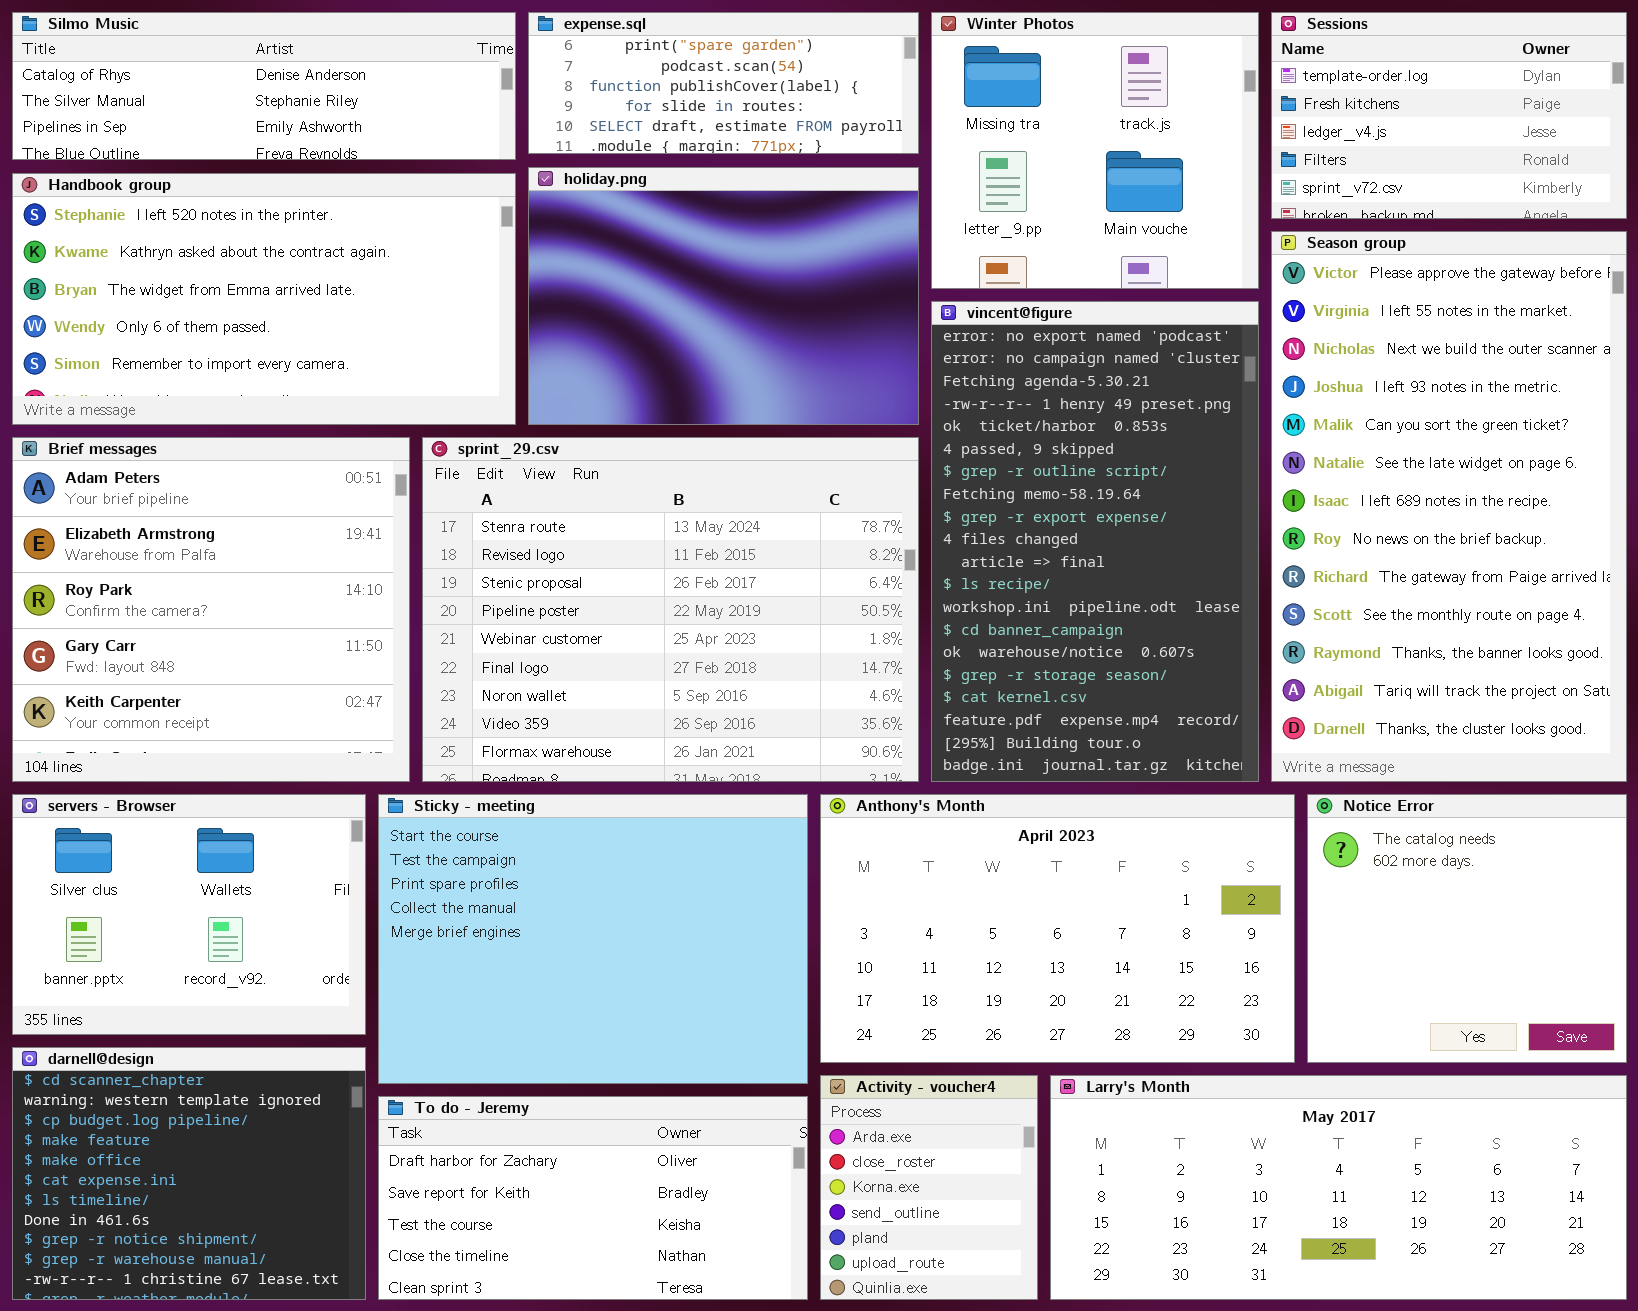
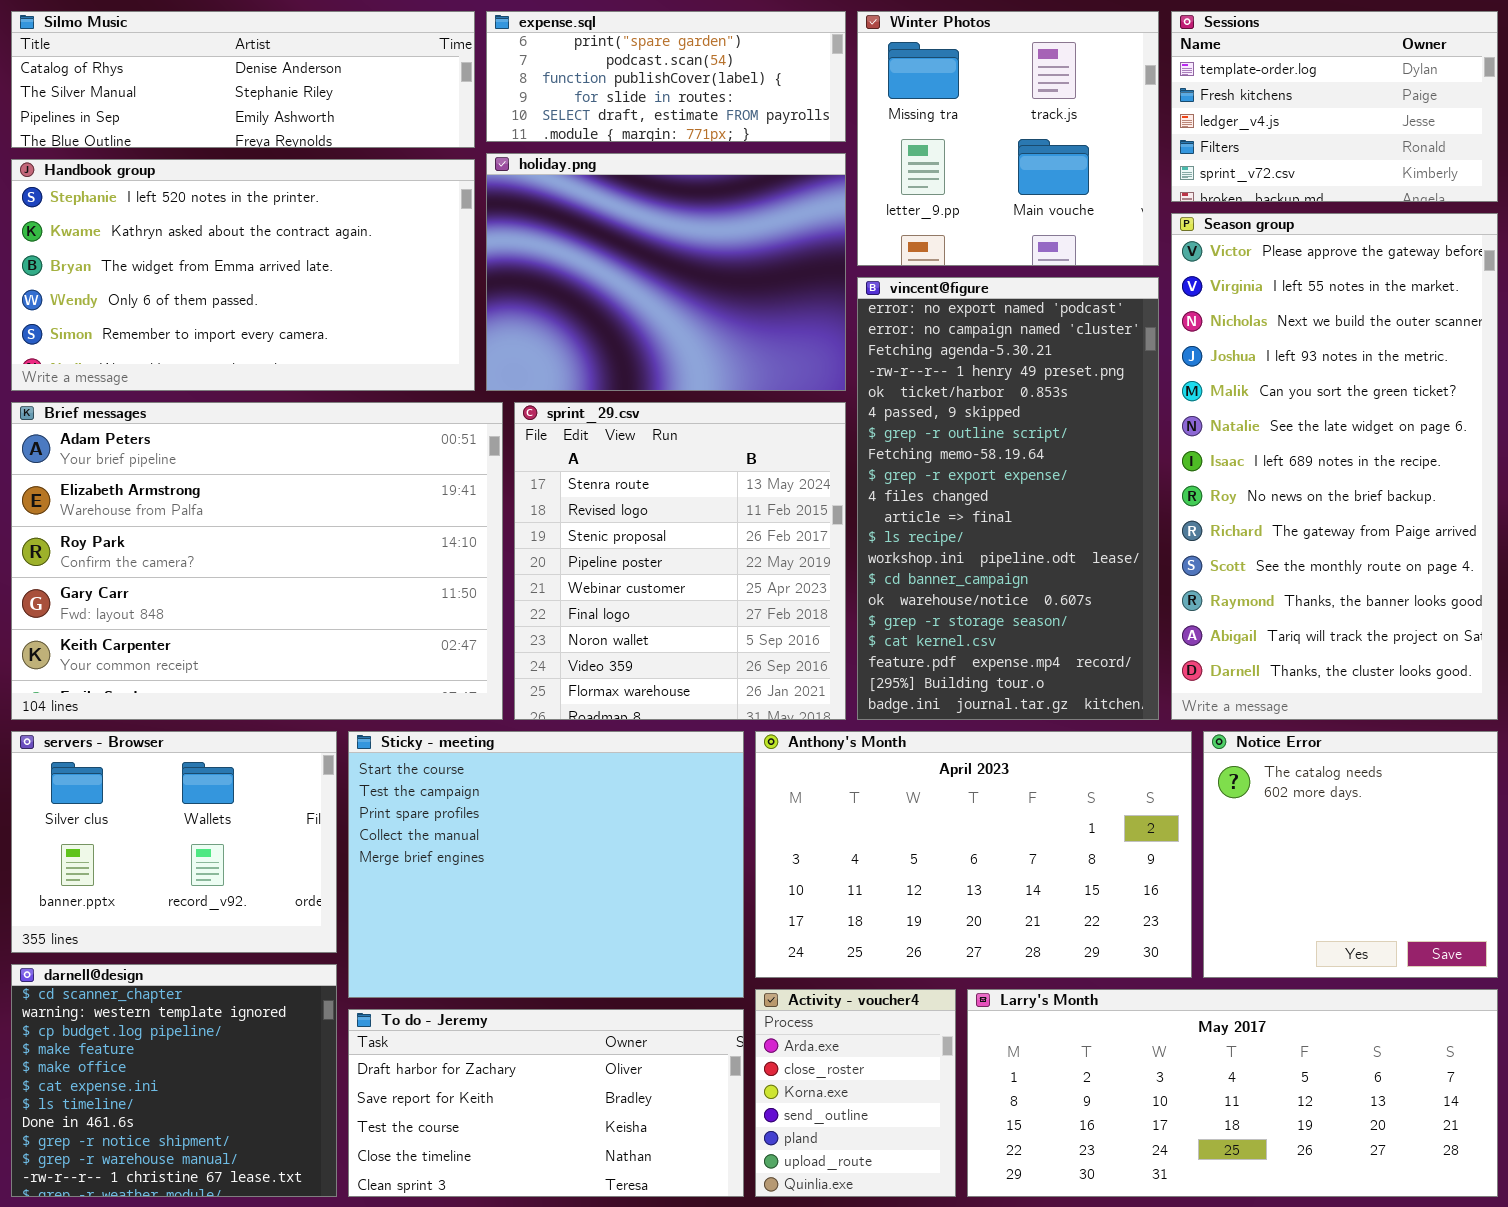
Brief messages: [12,437,410,782] -> [11,402,503,720], resized
sprint_29.csv: [422,437,919,782] -> [514,402,846,720], resized

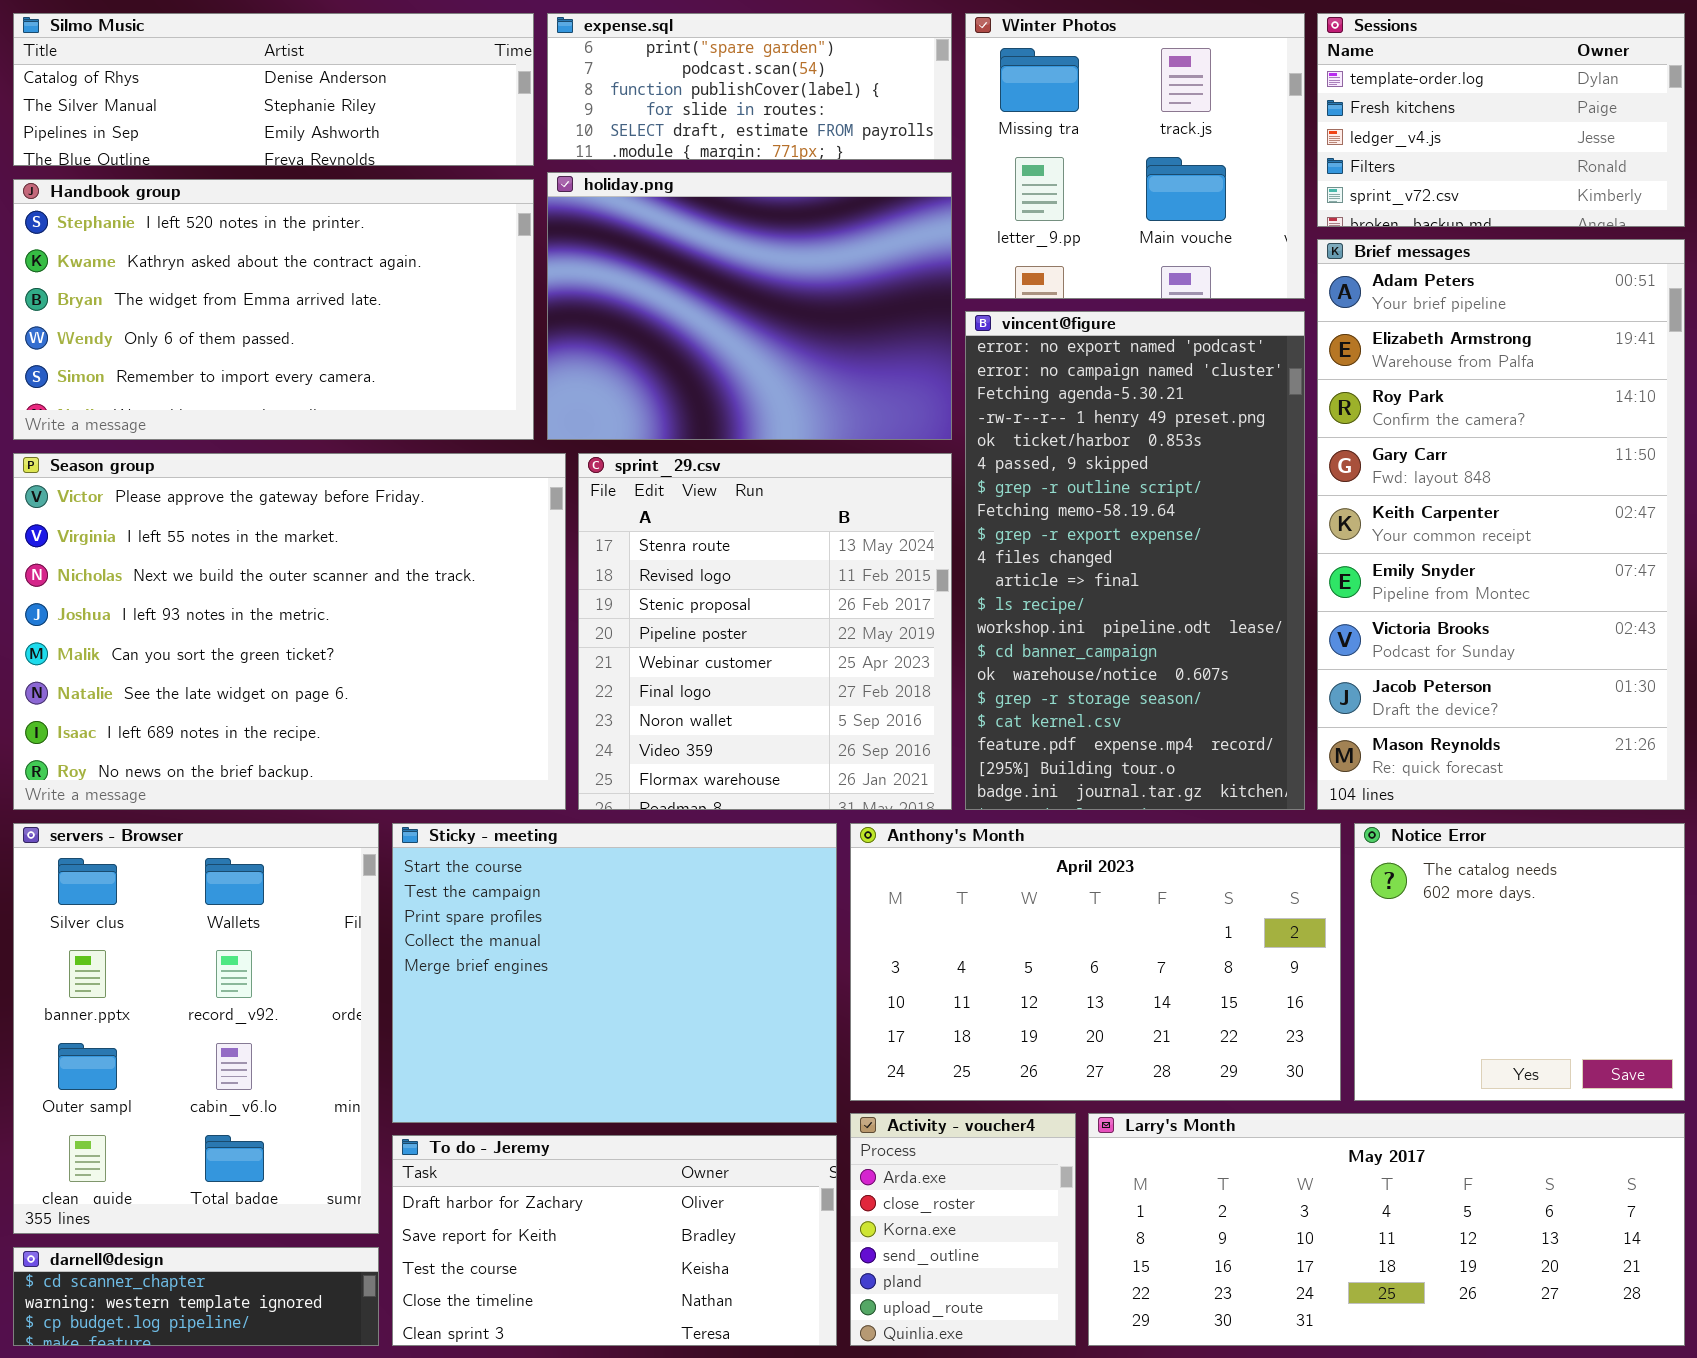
Season group: [1171,213,1498,720] -> [13,453,566,810], moved, resized
Brief messages: [11,402,503,720] -> [1317,239,1685,810], moved, resized
servers - Browser: [11,731,337,953] -> [13,823,379,1234], resized
darnell@design: [11,964,337,1197] -> [13,1247,379,1346], resized

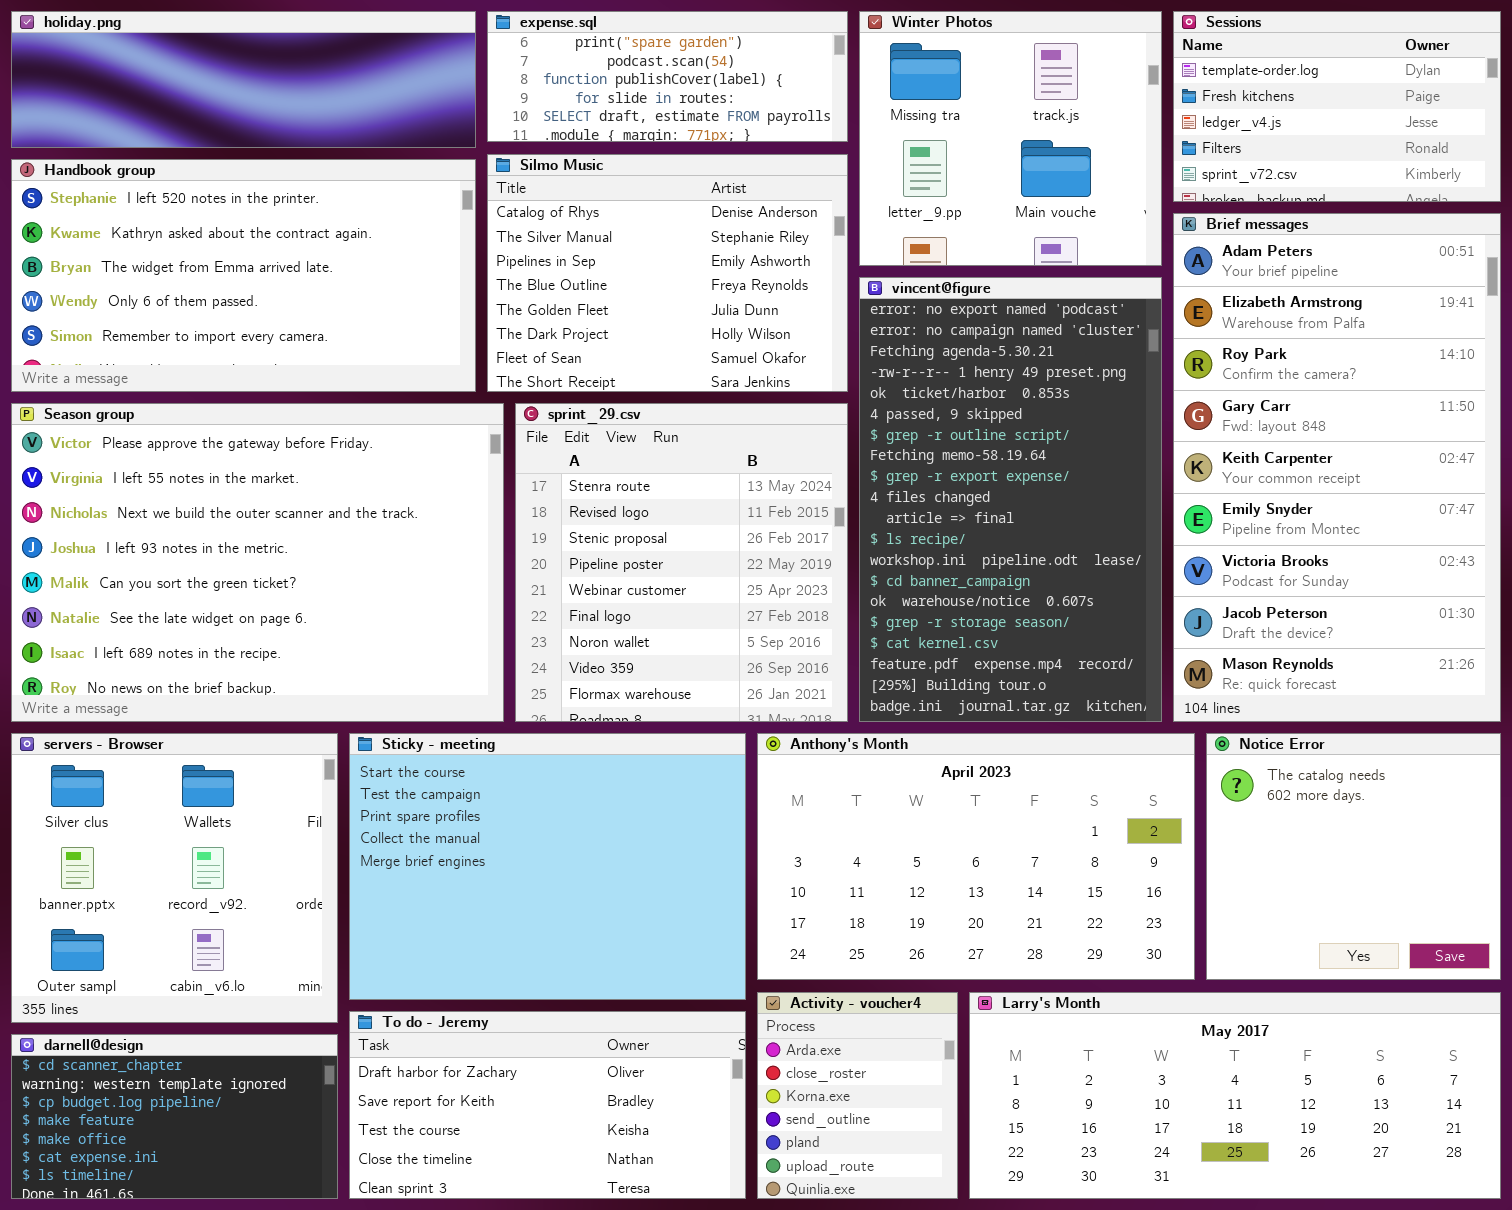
Silmo Music: [13,13,534,166] -> [487,154,848,392], moved, resized
holiday.png: [547,172,952,440] -> [11,11,476,148], moved, resized
servers - Browser: [13,823,379,1234] -> [11,733,338,1023], resized
darnell@design: [13,1247,379,1346] -> [11,1034,338,1199], resized

